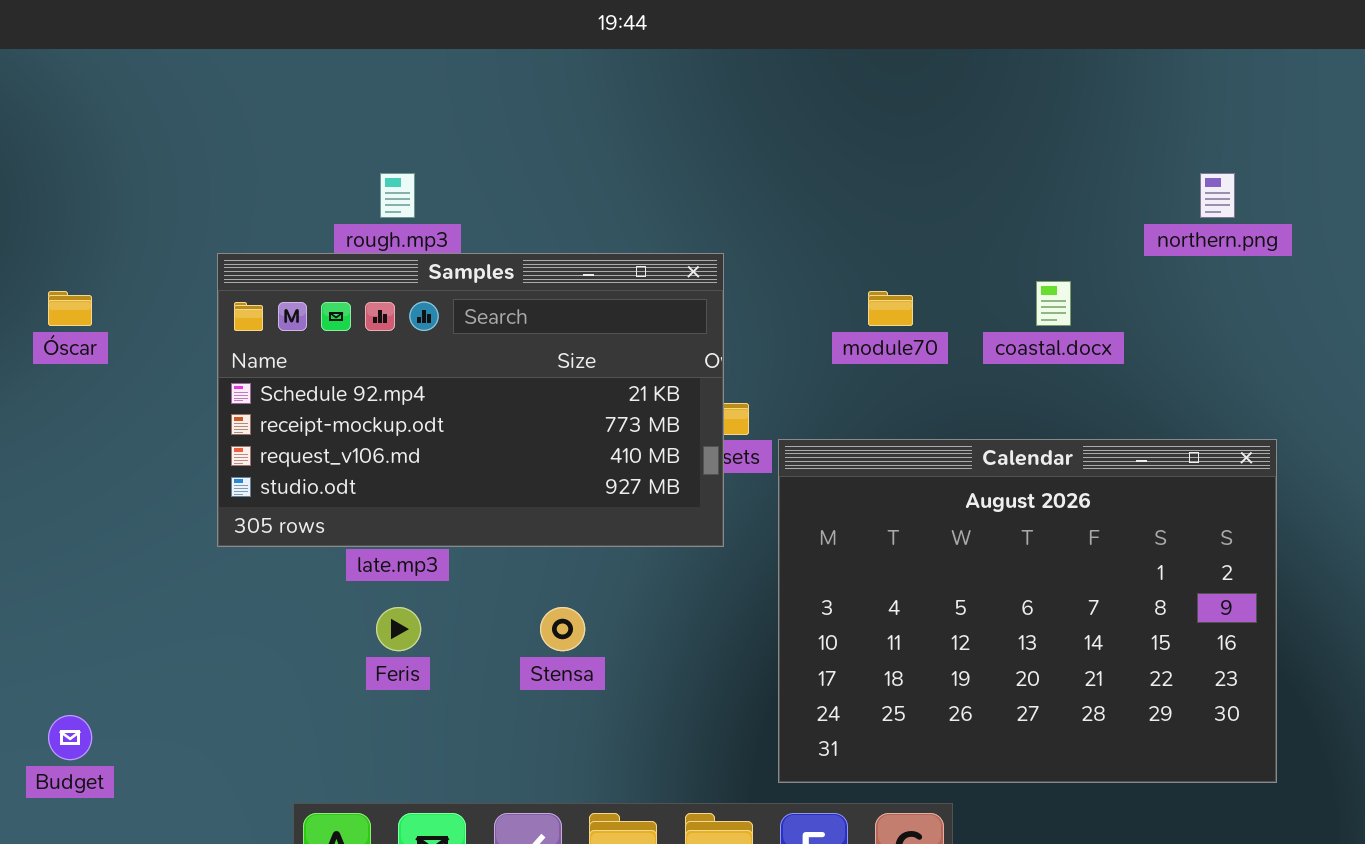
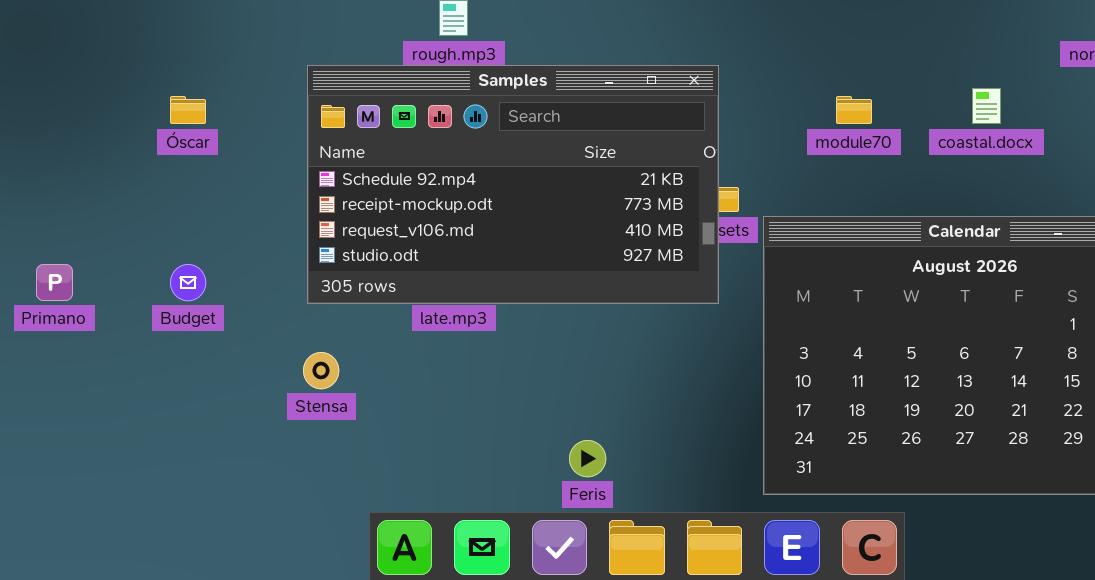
Feris: [376,607,421,651] -> [569,440,606,477], moved
Stensa: [540,607,585,651] -> [303,352,339,389], moved
Budget: [48,715,92,760] -> [170,264,206,301], moved

